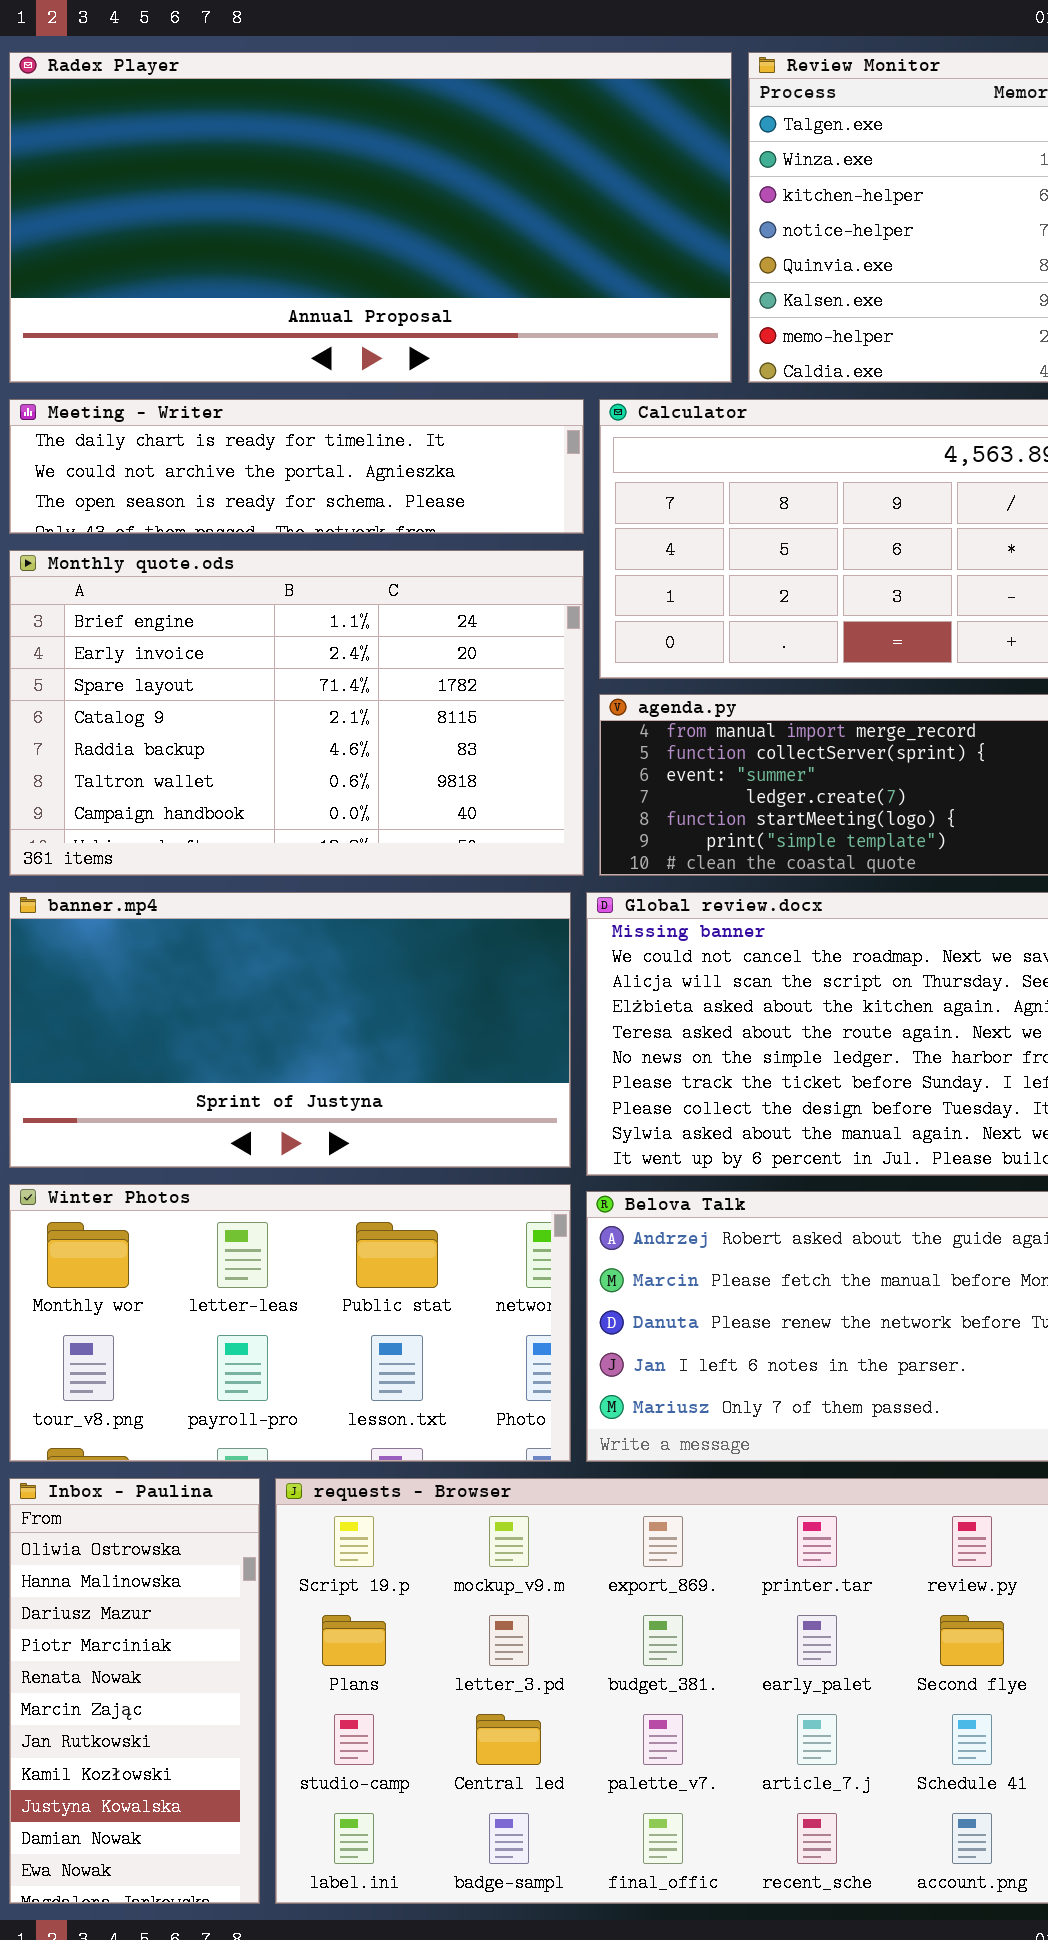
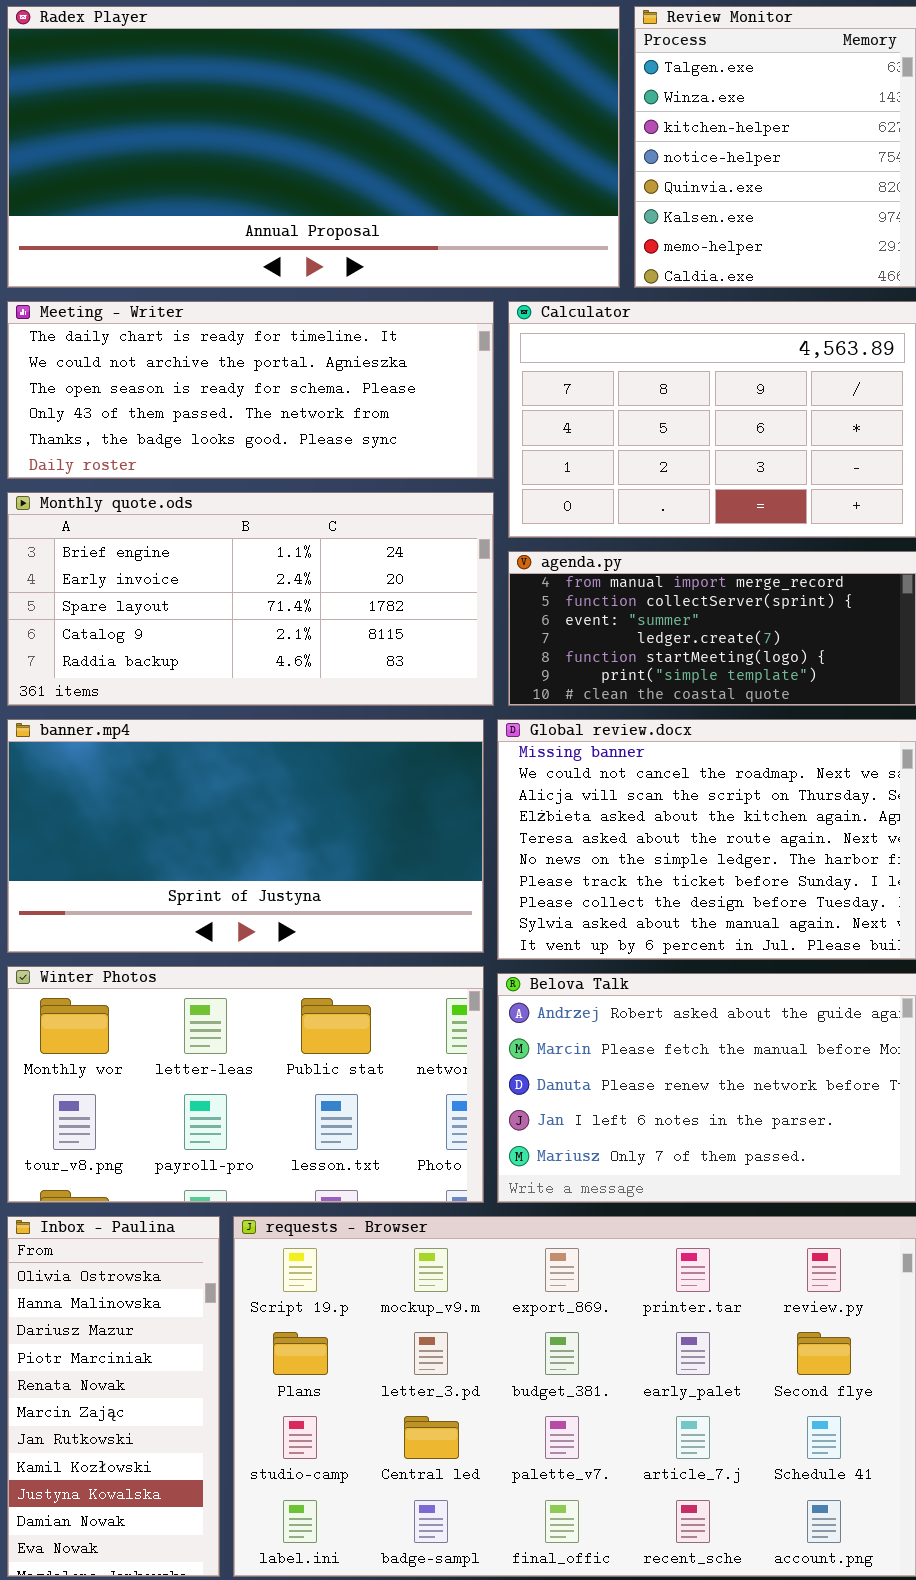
Meeting - Writer: [9,399,584,534] -> [7,301,494,479], resized
Monthly quote.ods: [9,550,584,876] -> [7,492,494,706], resized

